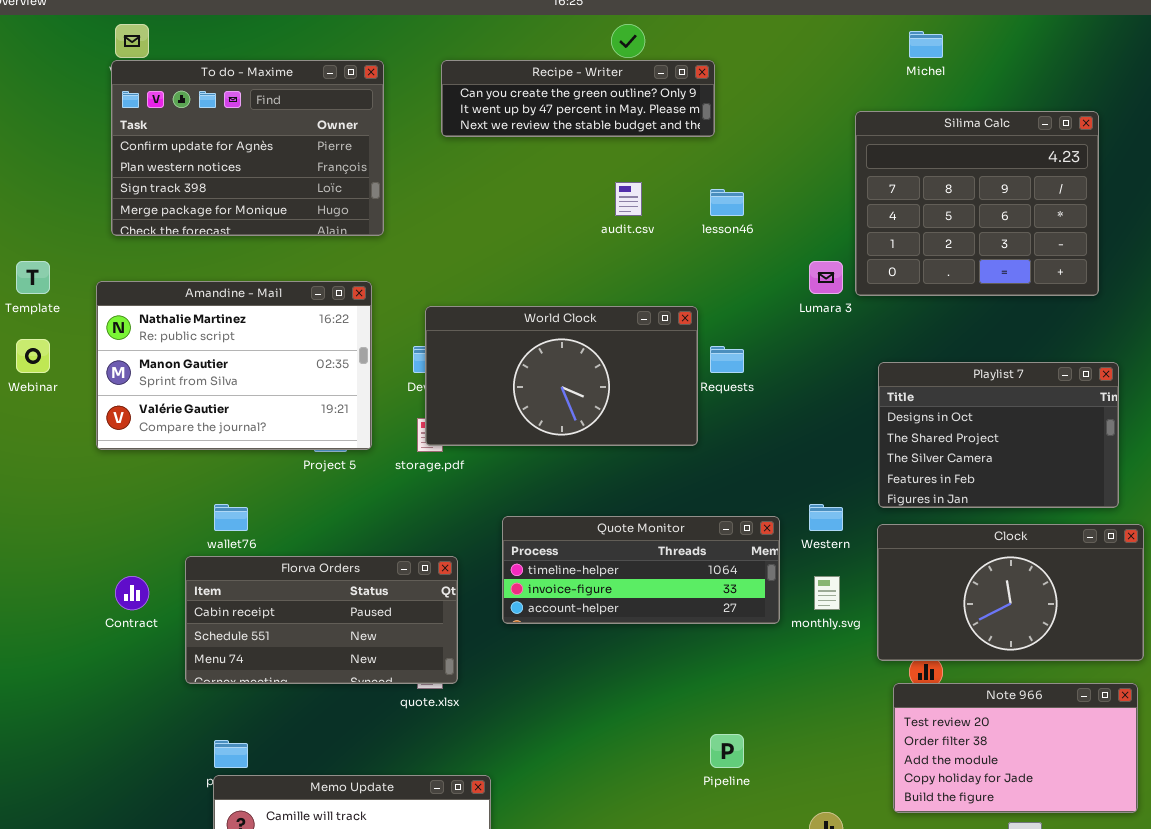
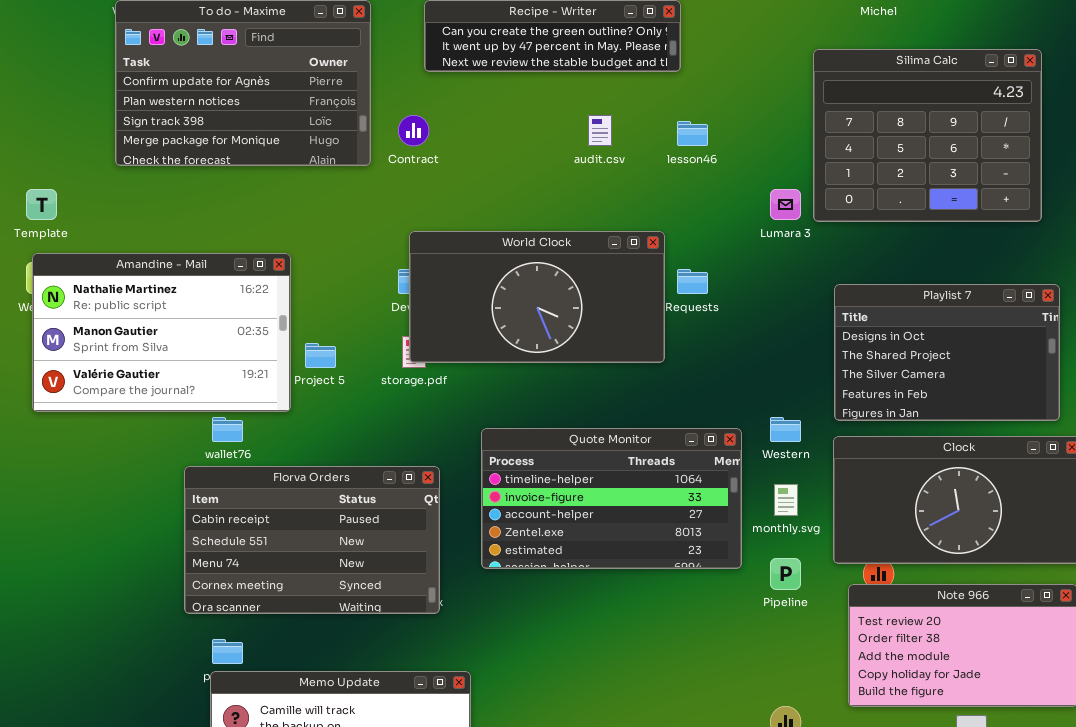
Amandine - Mail: [96,281,372,450] -> [32,253,291,412], moved
Quote Monitor: [502,516,780,624] -> [481,428,742,569], resized
Florva Orders: [185,556,458,684] -> [184,466,440,614], resized
Contract: [115,576,149,610] -> [398,115,429,146], moved
Pipeline: [710,734,744,768] -> [770,558,801,590], moved

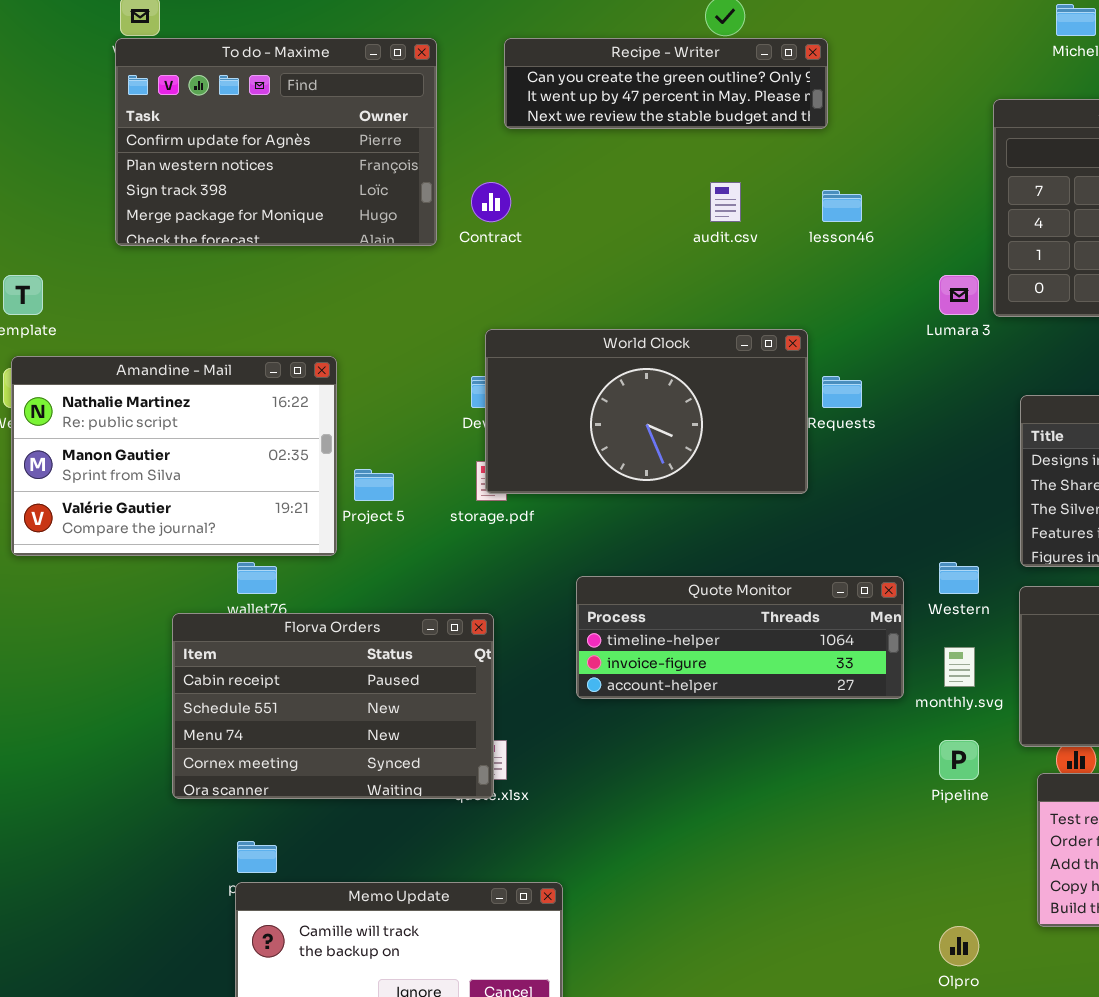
Quote Monitor: [481,428,742,569] -> [576,576,904,699], resized
Florva Orders: [184,466,440,614] -> [172,613,494,799], moved

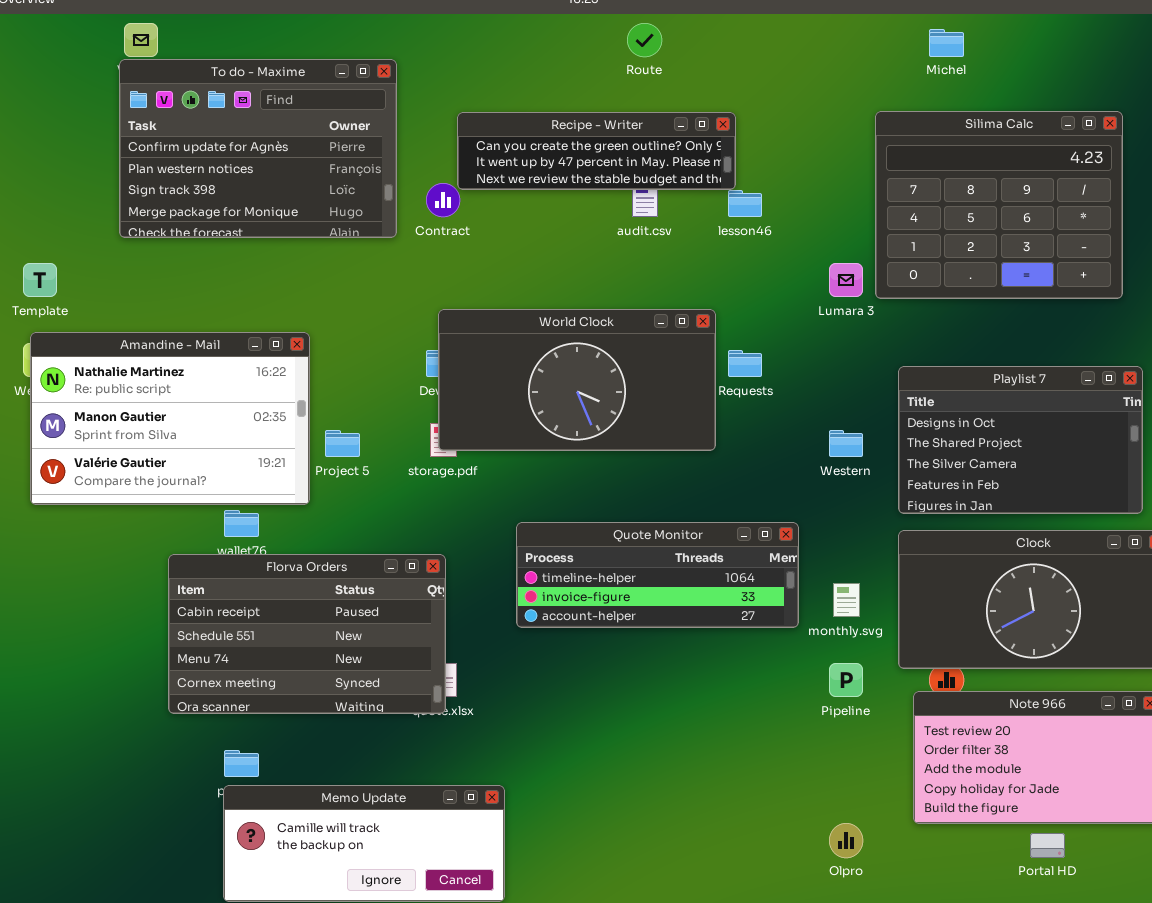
Recipe - Writer: [504,38,828,129] -> [457,112,736,190], moved
Western: [939,562,979,594] -> [829,430,863,457], moved

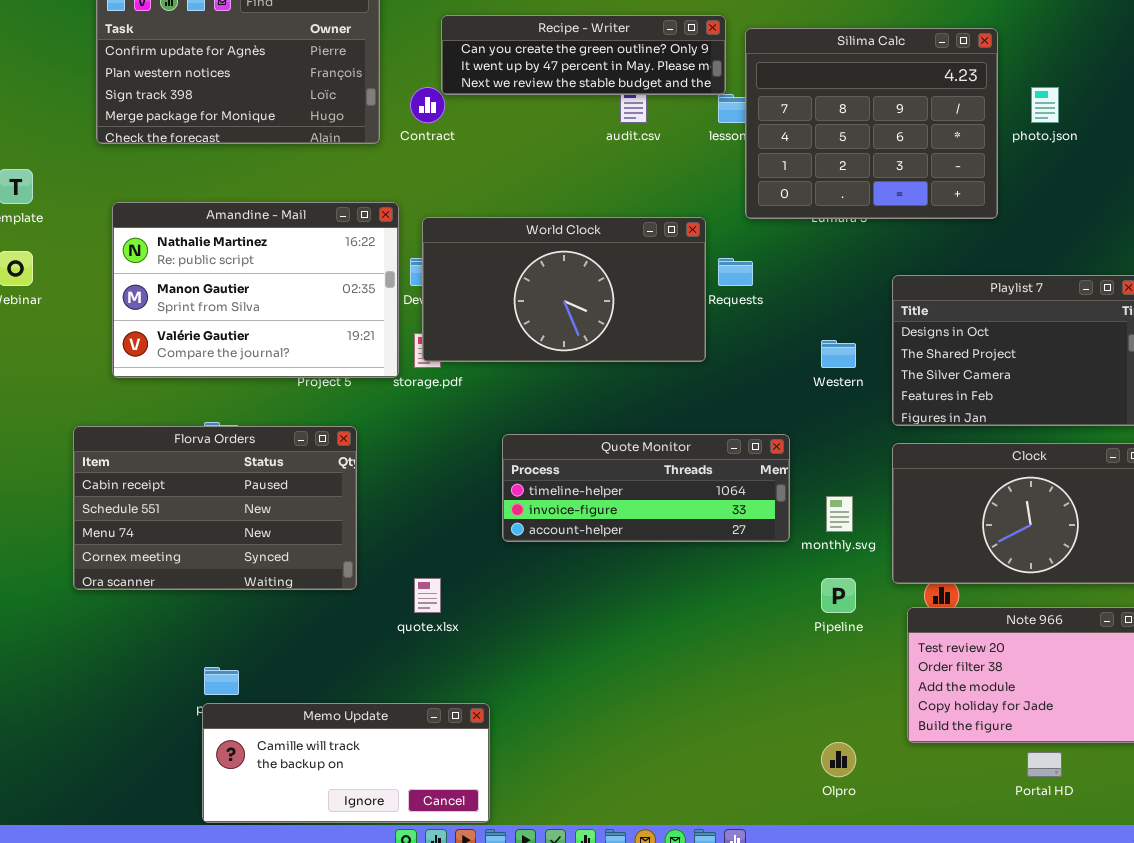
Silima Calc: [875,111,1123,299] -> [745,28,998,219], moved
Amandine - Mail: [30,332,310,505] -> [112,202,399,378], moved
Florva Orders: [168,554,446,714] -> [73,426,357,590], moved

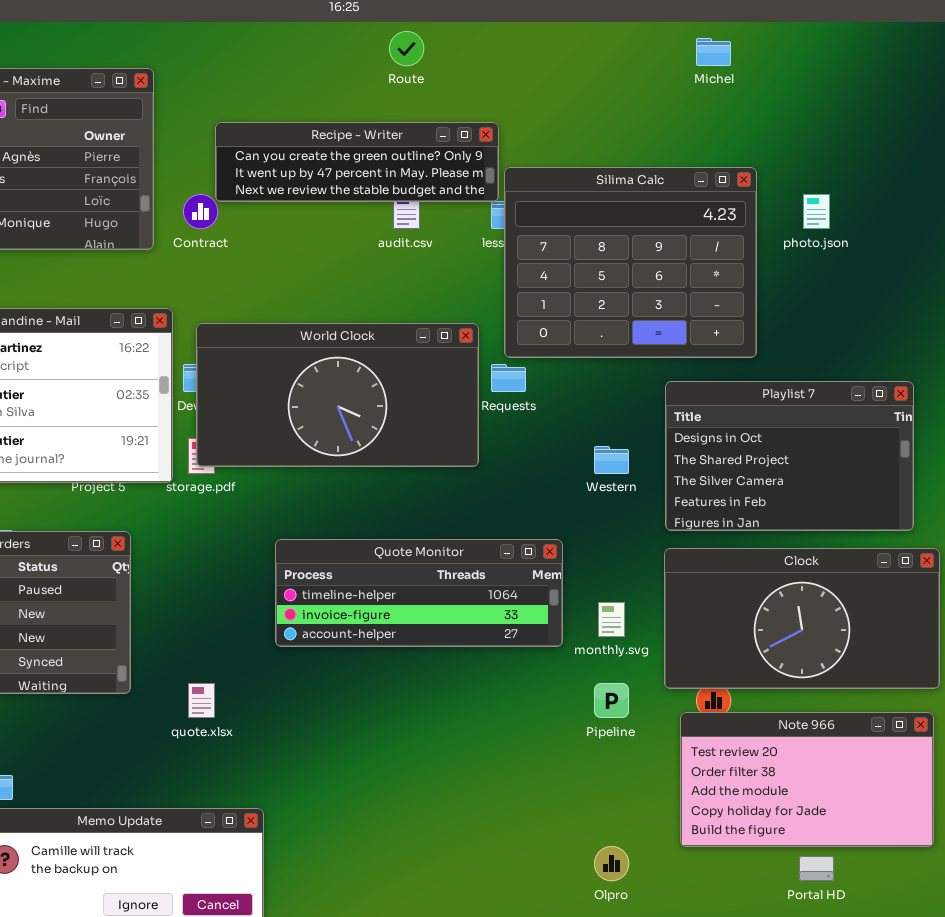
Silima Calc: [745,28,998,219] -> [504,167,757,358], moved

